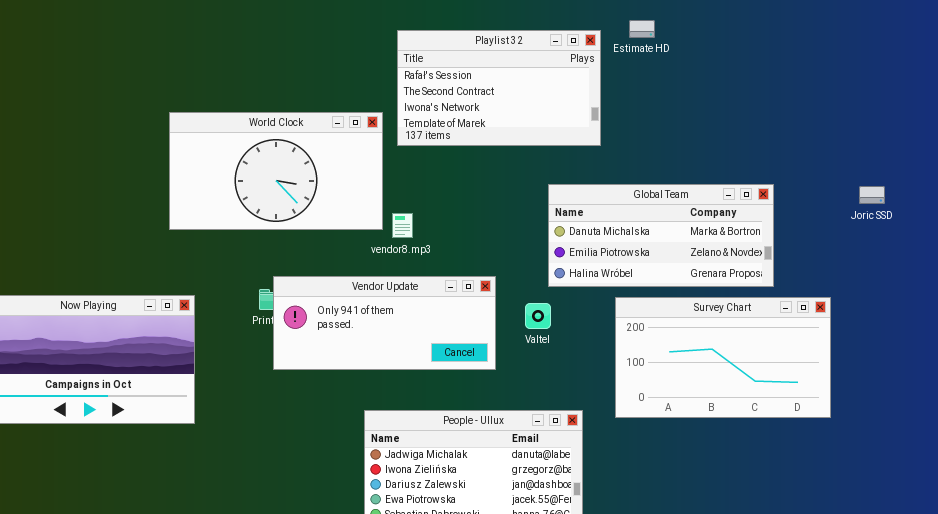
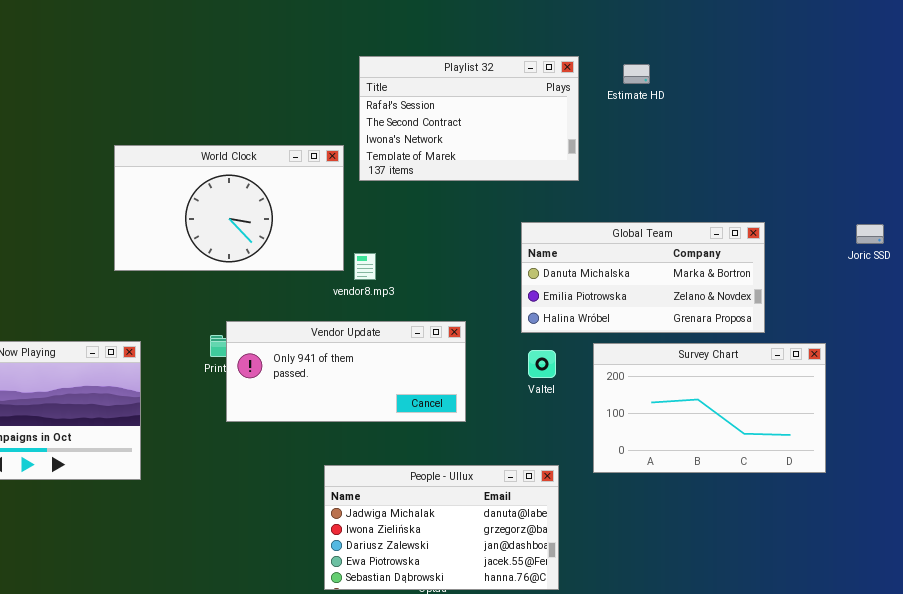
Estimate HD: [629,20,655,38] -> [623,64,650,84], moved
Valtel: [525,303,551,329] -> [528,350,556,378], moved

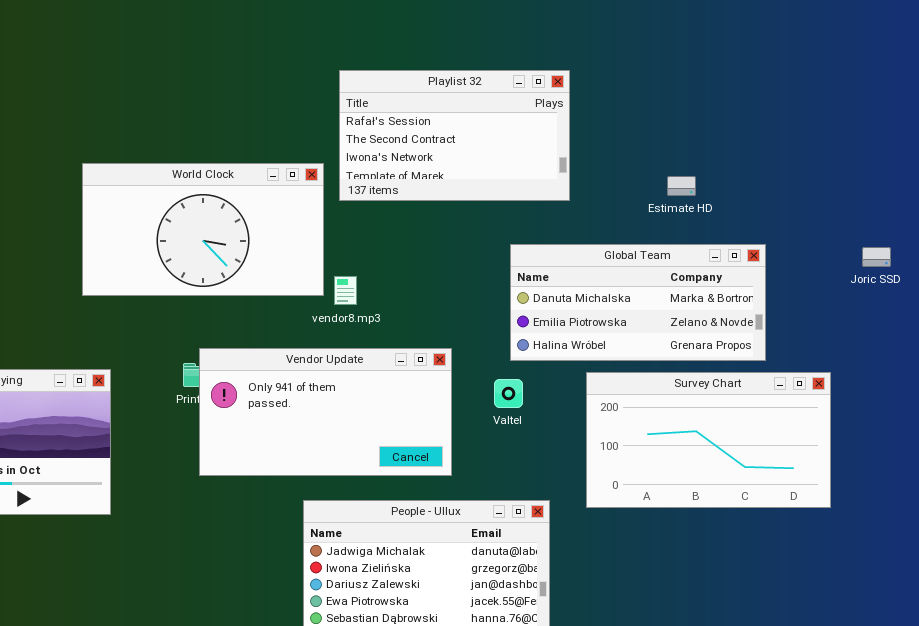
Estimate HD: [623,64,650,84] -> [667,176,696,196], moved
Vendor Update: [226,321,466,422] -> [199,348,452,476], resized
Valtel: [528,350,556,378] -> [494,379,523,408], moved

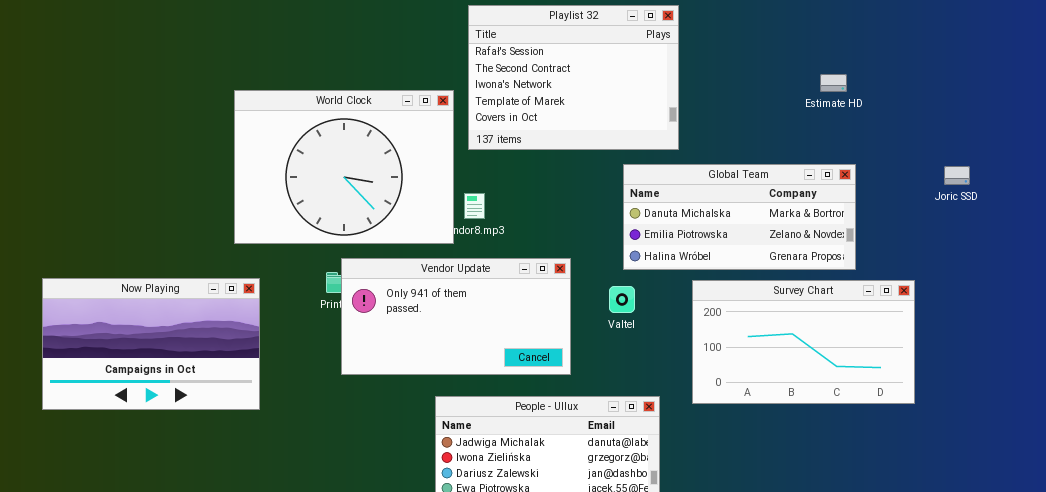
Playlist 32: [339,70,570,201] -> [468,5,679,150], resized
World Clock: [82,163,324,296] -> [234,90,454,244], resized
Estimate HD: [667,176,696,196] -> [820,74,847,92], moved

